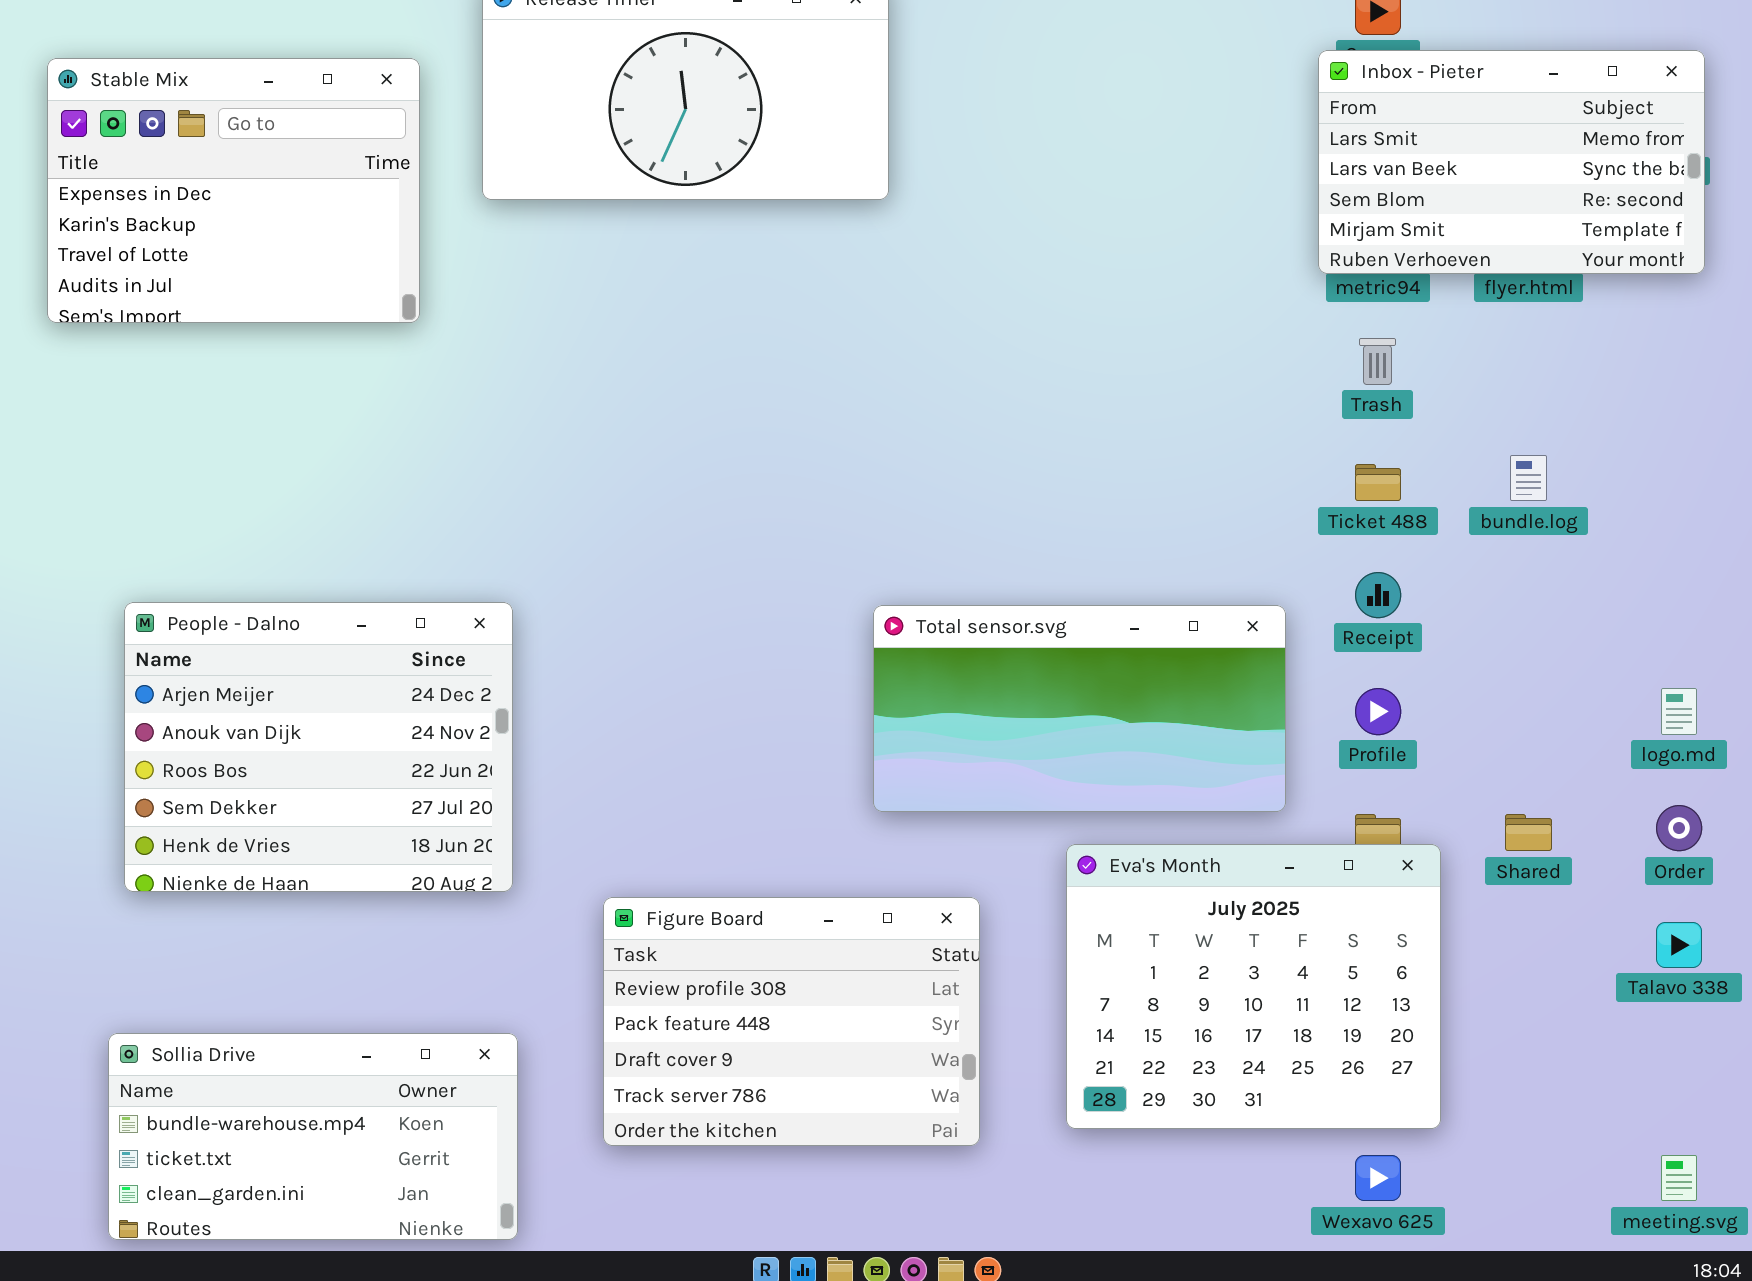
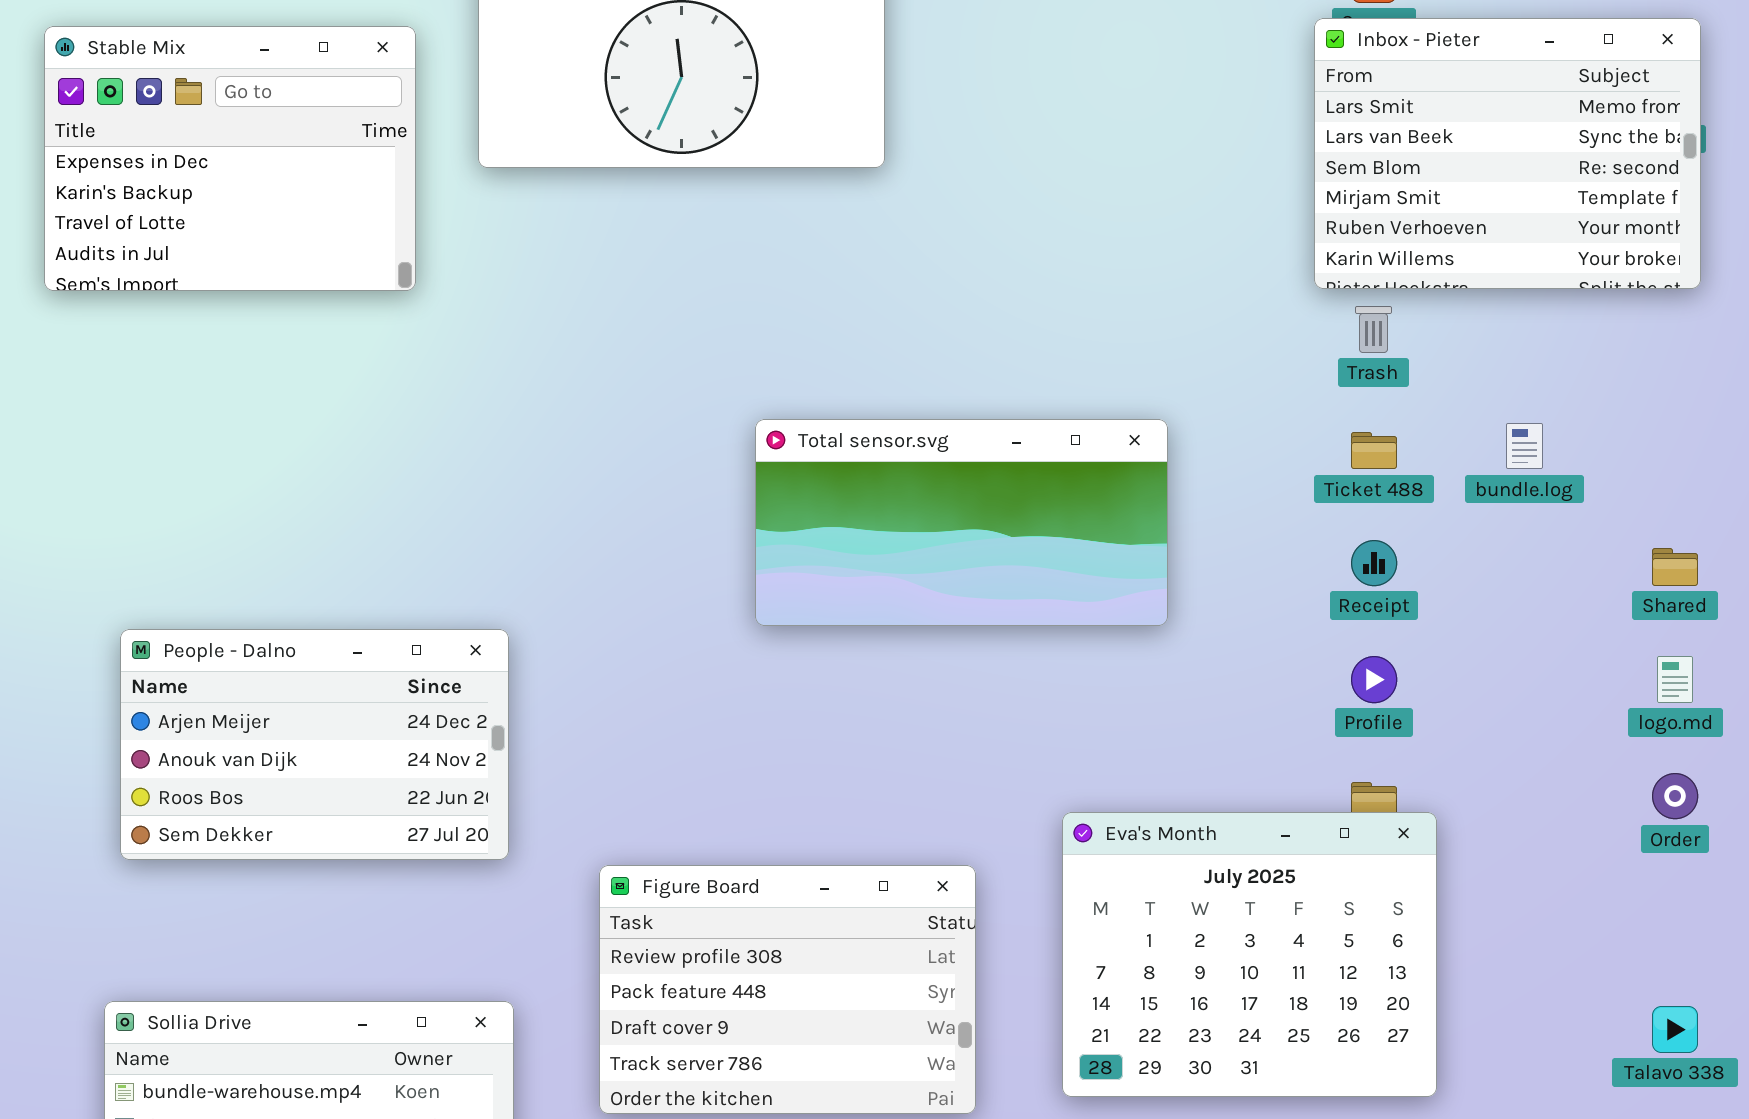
Inbox - Pieter: [1318,50,1705,274] -> [1314,18,1701,289], resized
People - Dalno: [124,602,513,892] -> [120,629,509,860], resized
Total sensor.svg: [873,605,1286,812] -> [755,419,1168,626], moved
Shared: [1505,814,1552,851] -> [1652,548,1698,586], moved
Talavo 338: [1656,922,1702,968] -> [1652,1006,1698,1053], moved

